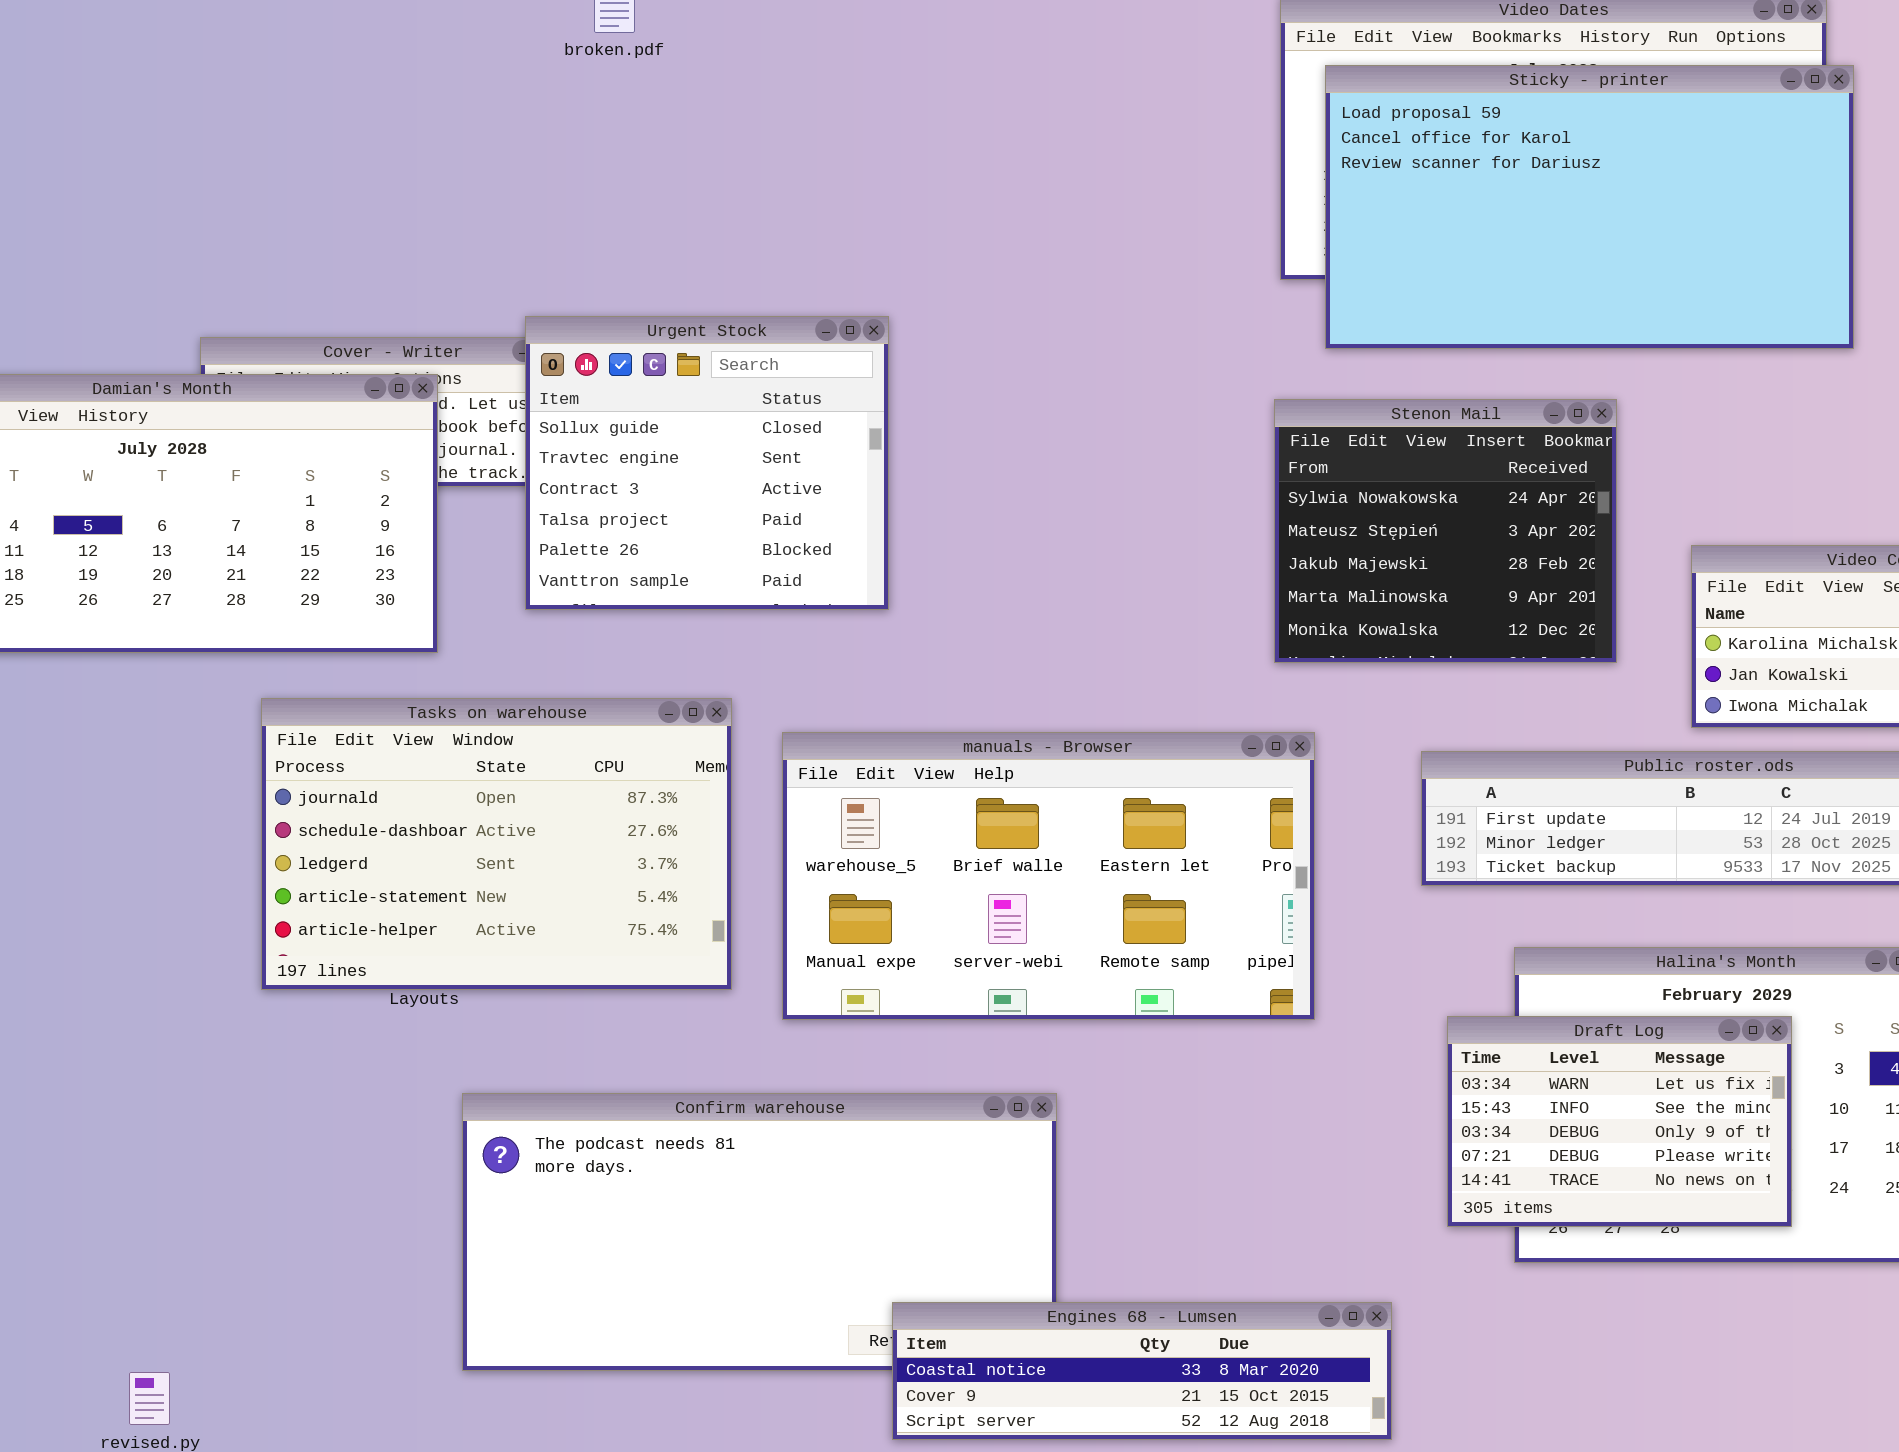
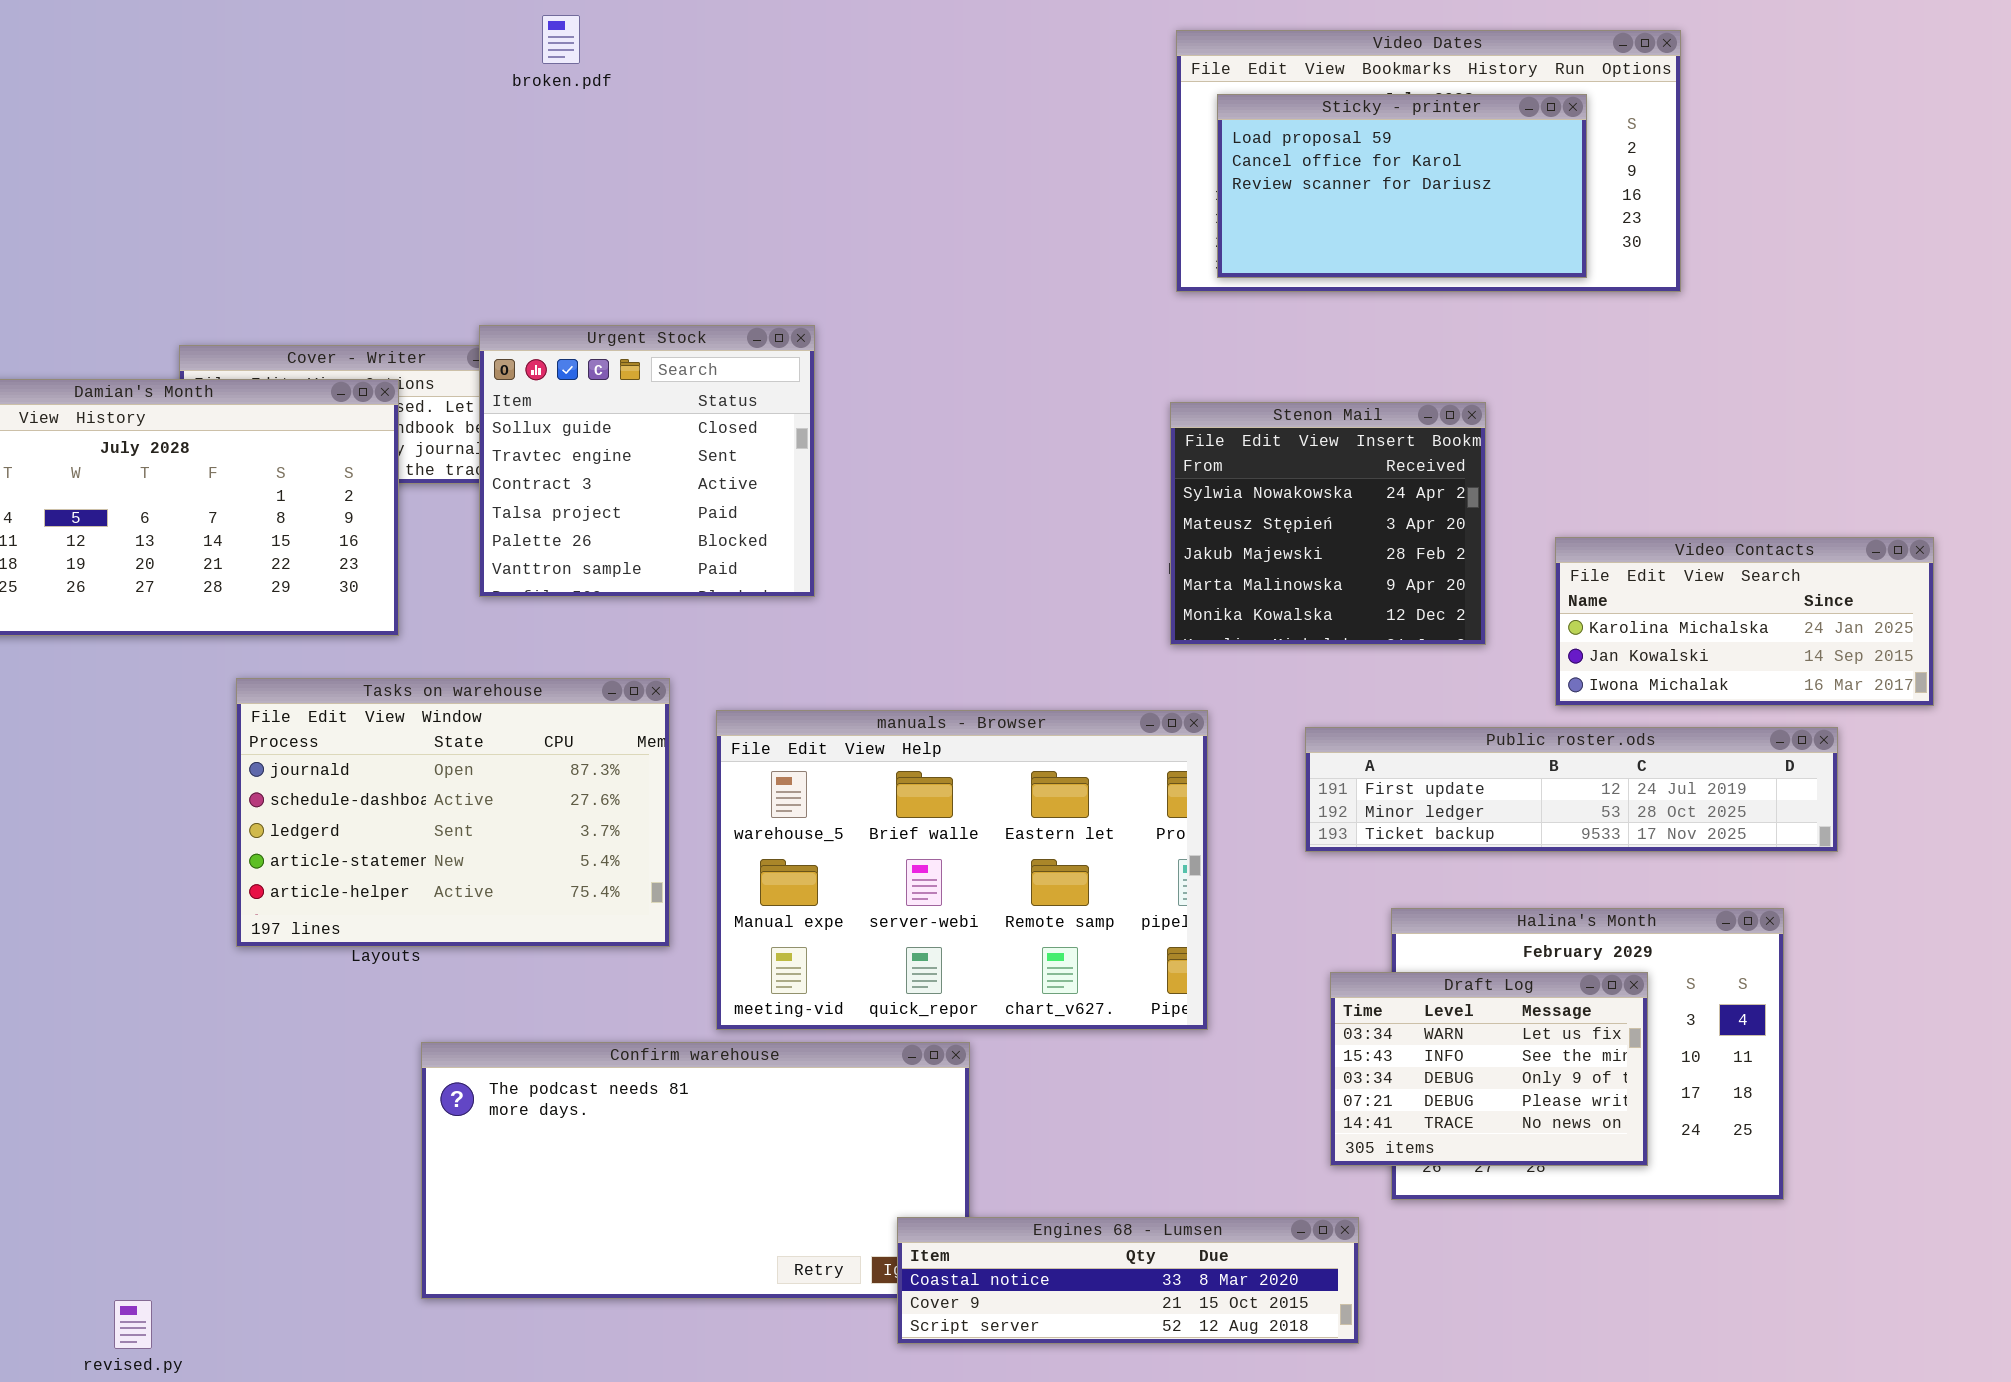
Sticky - printer: [1325,65,1854,349] -> [1217,94,1587,278], resized
manuals - Browser: [782,732,1315,1020] -> [716,710,1208,1030], resized
Engines 68 - Lumsen: [892,1302,1392,1440] -> [897,1217,1359,1344], moved

